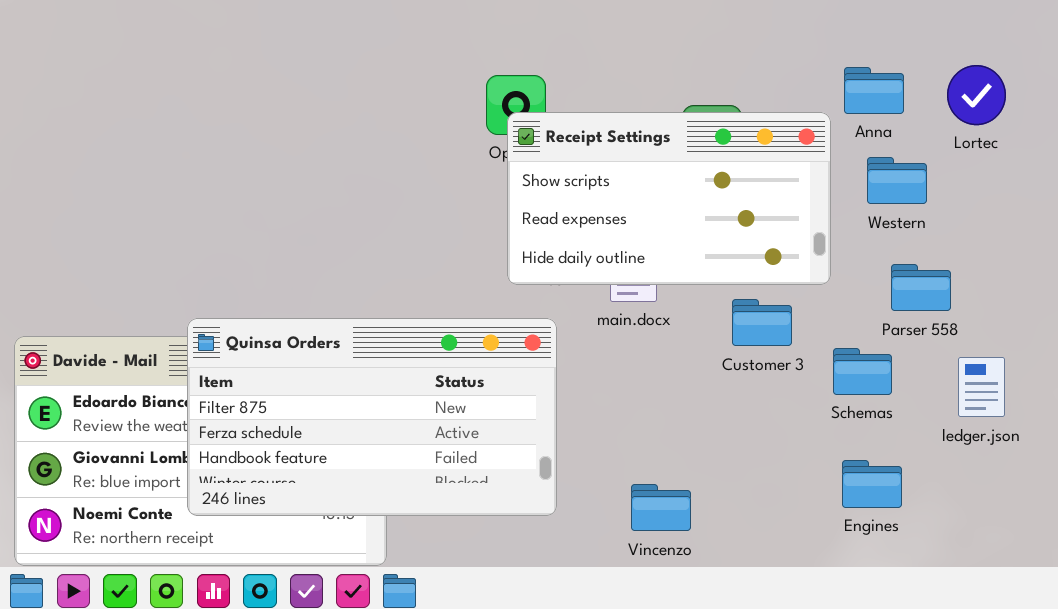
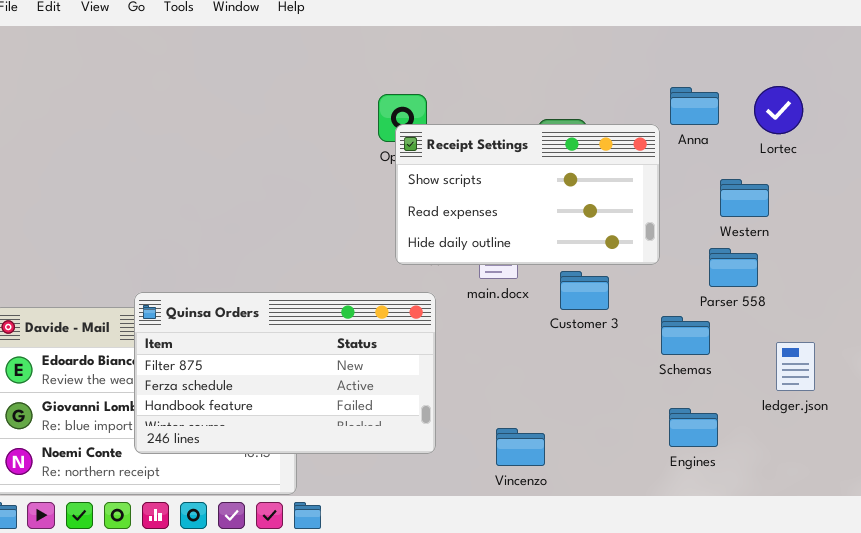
Western: [867,157,927,204] -> [720,179,769,217], moved
Customer 3: [732,299,792,346] -> [560,271,609,310], moved
ledger.json: [958,357,1005,417] -> [776,342,815,391], moved

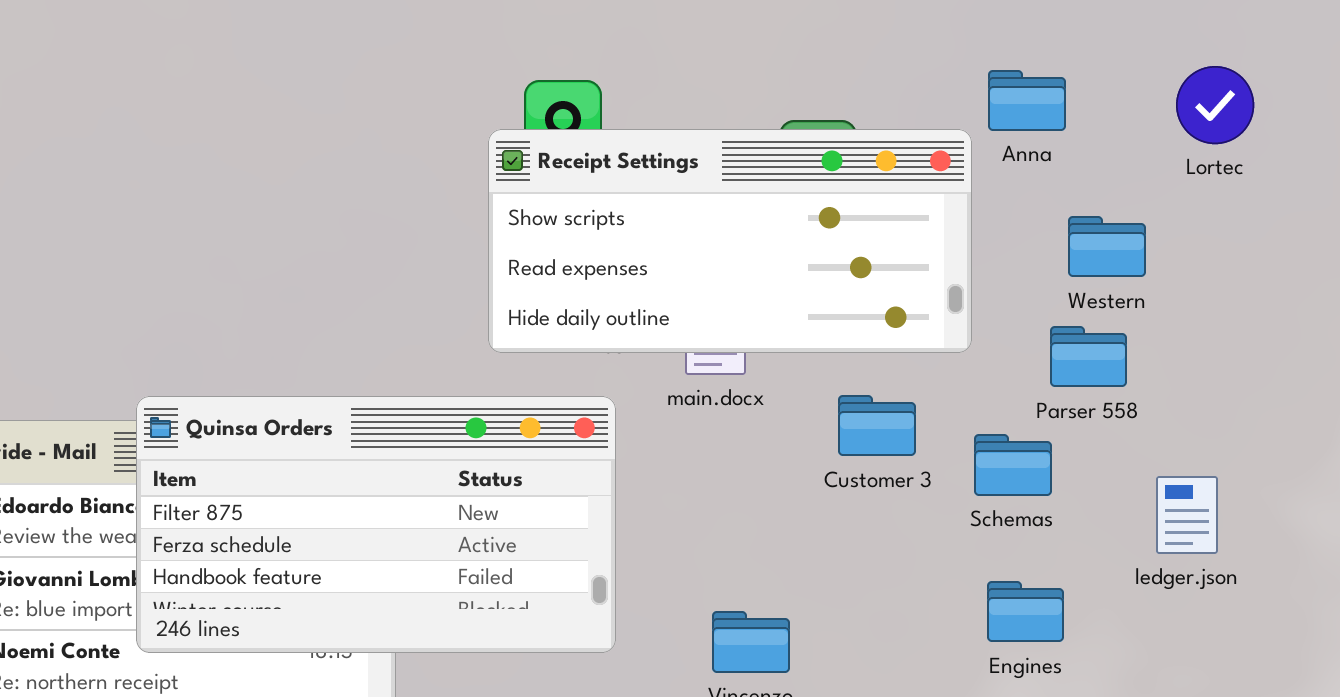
Lortec: [754,86,803,134] -> [1176,66,1254,144], moved
Receipt Settings: [395,124,660,265] -> [488,129,972,353], resized
Customer 3: [560,271,609,310] -> [838,395,916,456], moved

